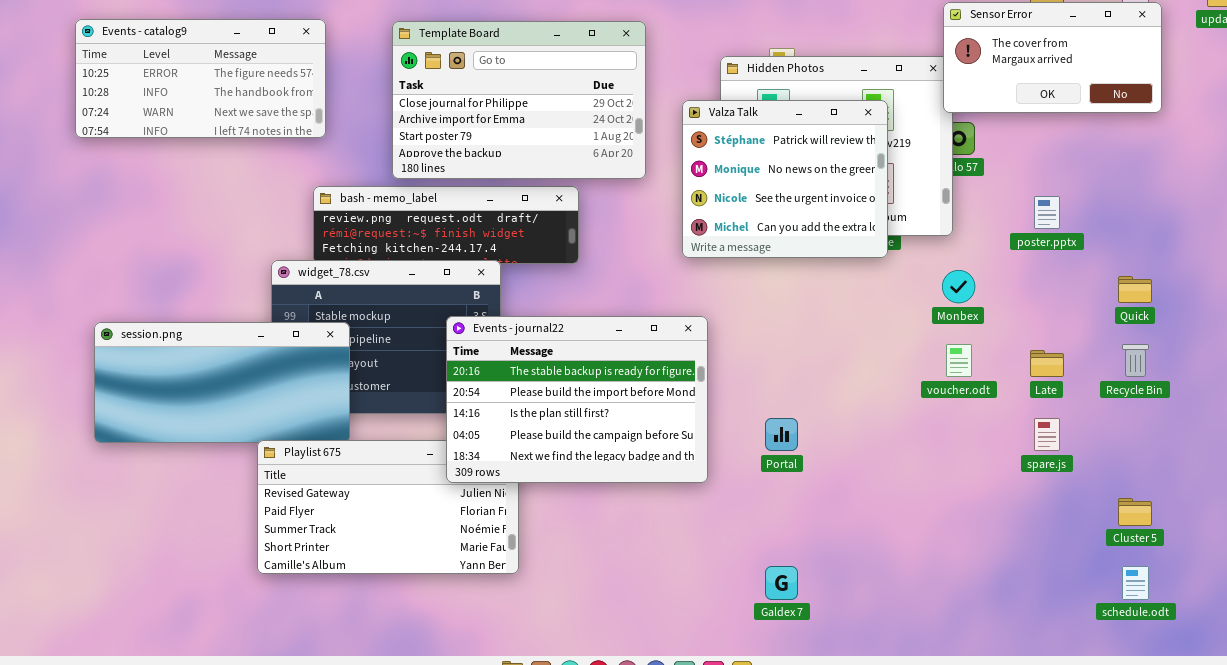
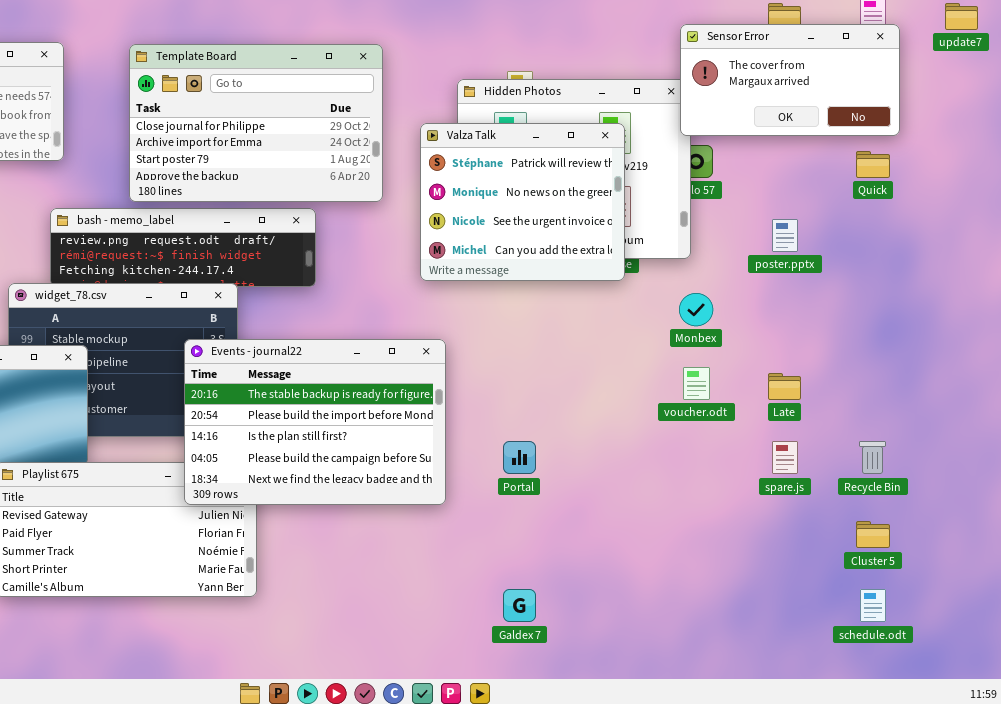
Quick: [1118,276,1152,303] -> [856,151,890,178], moved
Recycle Bin: [1122,344,1149,377] -> [859,441,886,474], moved

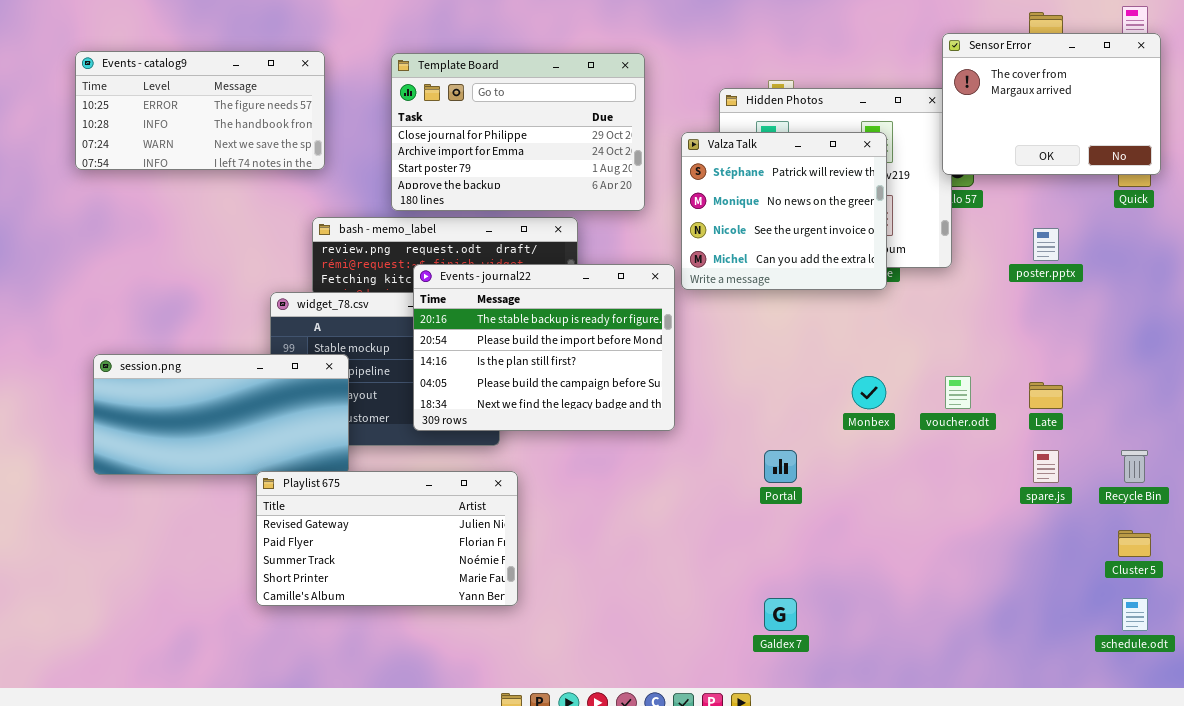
Sensor Error: [680,24,900,136] -> [942,33,1161,175], resized
Monbex: [679,293,713,326] -> [852,376,886,409], moved
Events - journal22: [184,339,446,505] -> [413,264,675,431], moved

